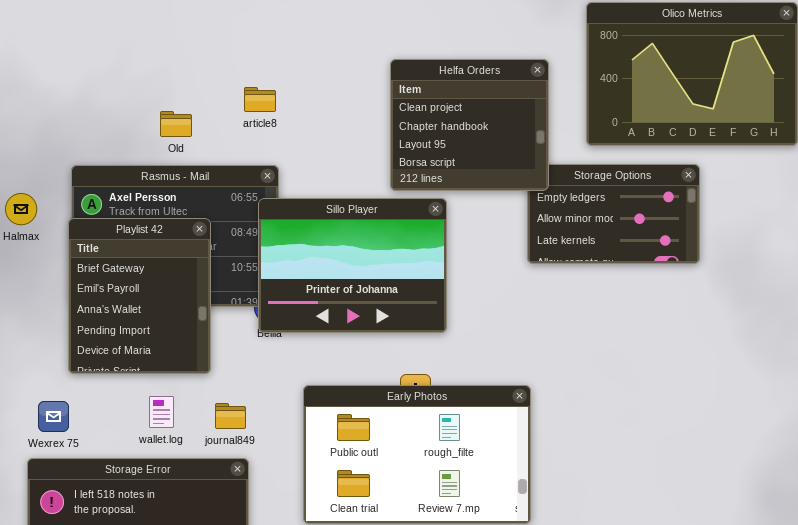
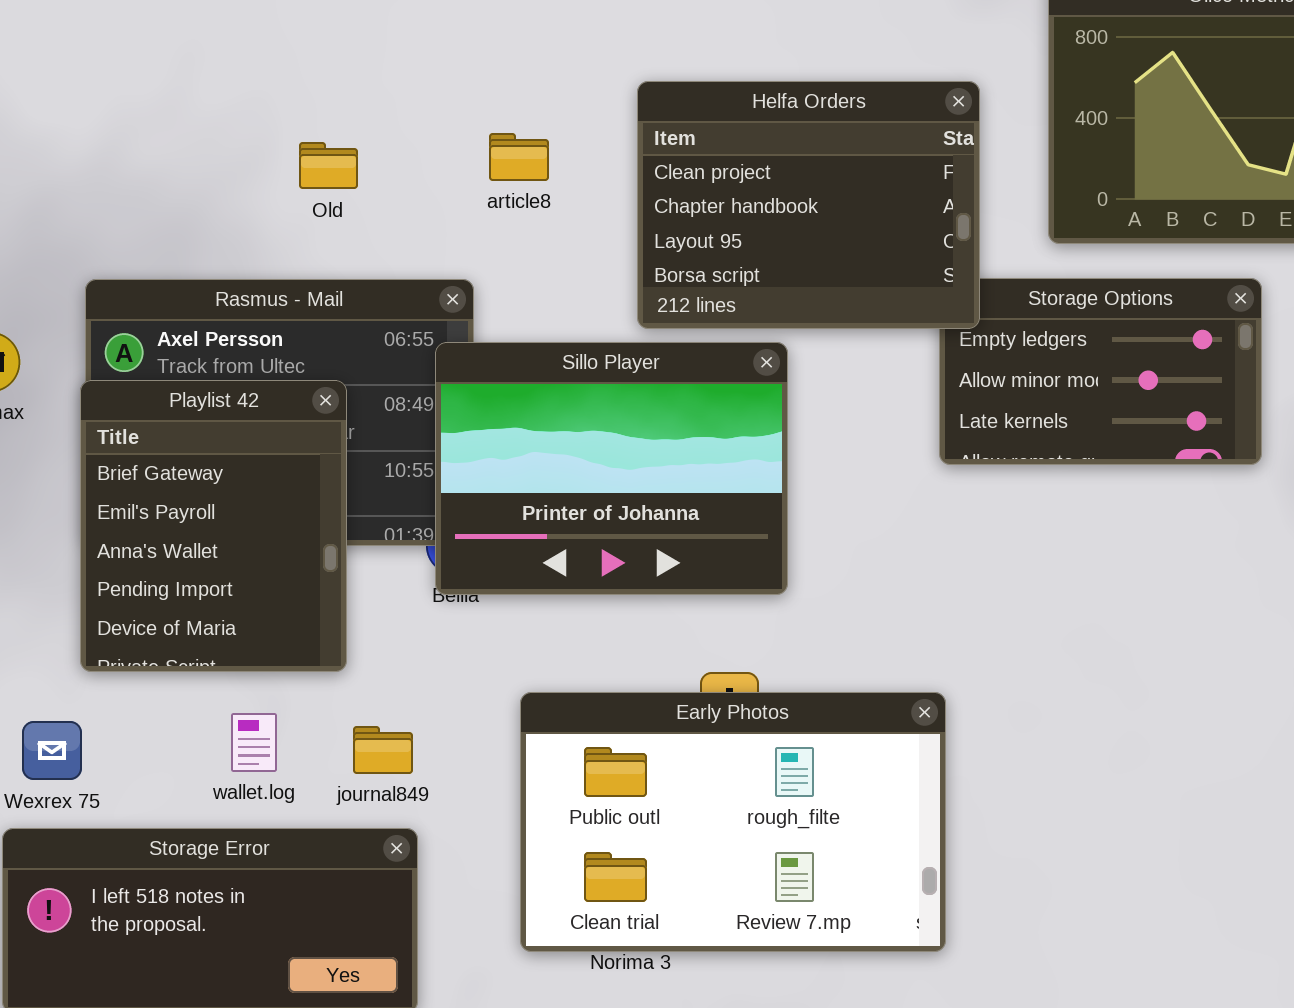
Helfa Orders: [390,59,549,191] -> [637,81,980,329], resized
article8: [244,87,276,112] -> [489,133,549,181], moved
Old: [160,111,192,137] -> [299,142,358,189], moved

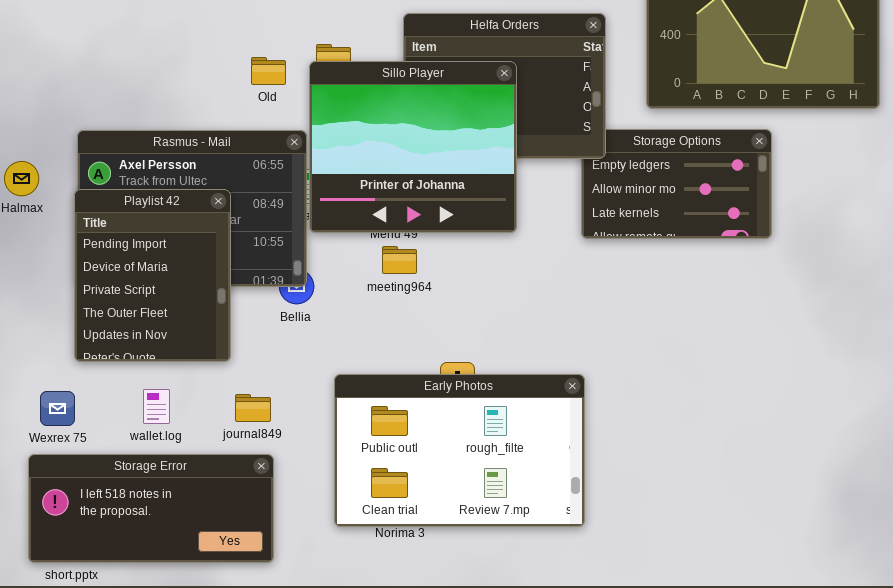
Old: [299,142,358,189] -> [251,57,286,85], moved
Sillo Player: [435,342,788,595] -> [309,61,517,233], moved, resized
Playlist 42: [80,380,347,672] -> [74,189,231,362], scrolled down 3 rows
wallet.log: [231,713,277,772] -> [143,389,170,424], moved

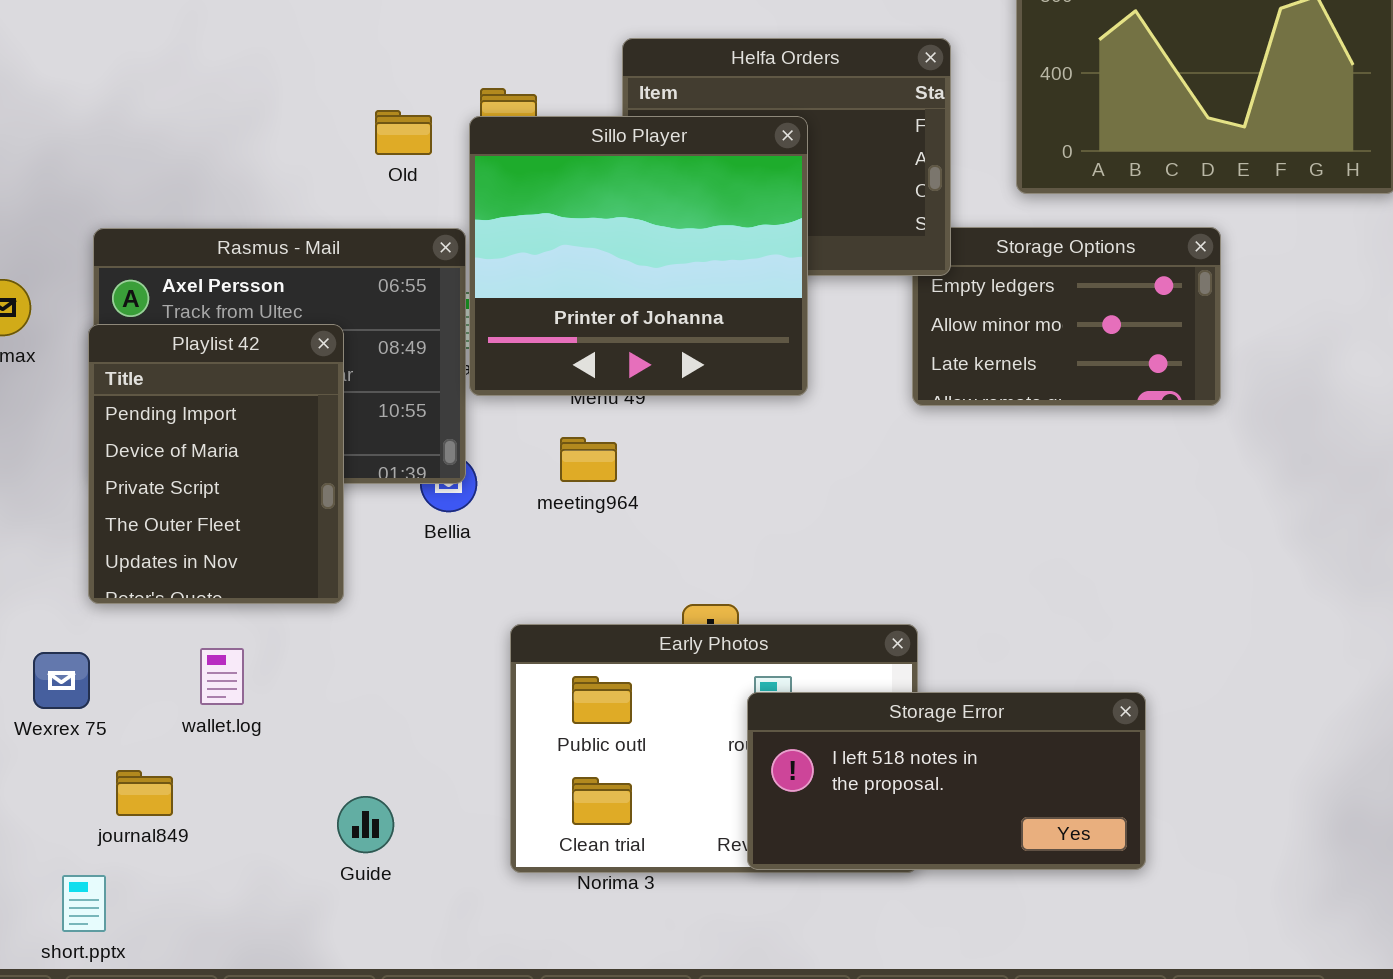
meeting964: [382,246,417,274] -> [560,437,617,482], moved
journal849: [235,394,271,422] -> [116,770,173,816], moved
Storage Error: [28,454,274,563] -> [747,692,1146,870], moved

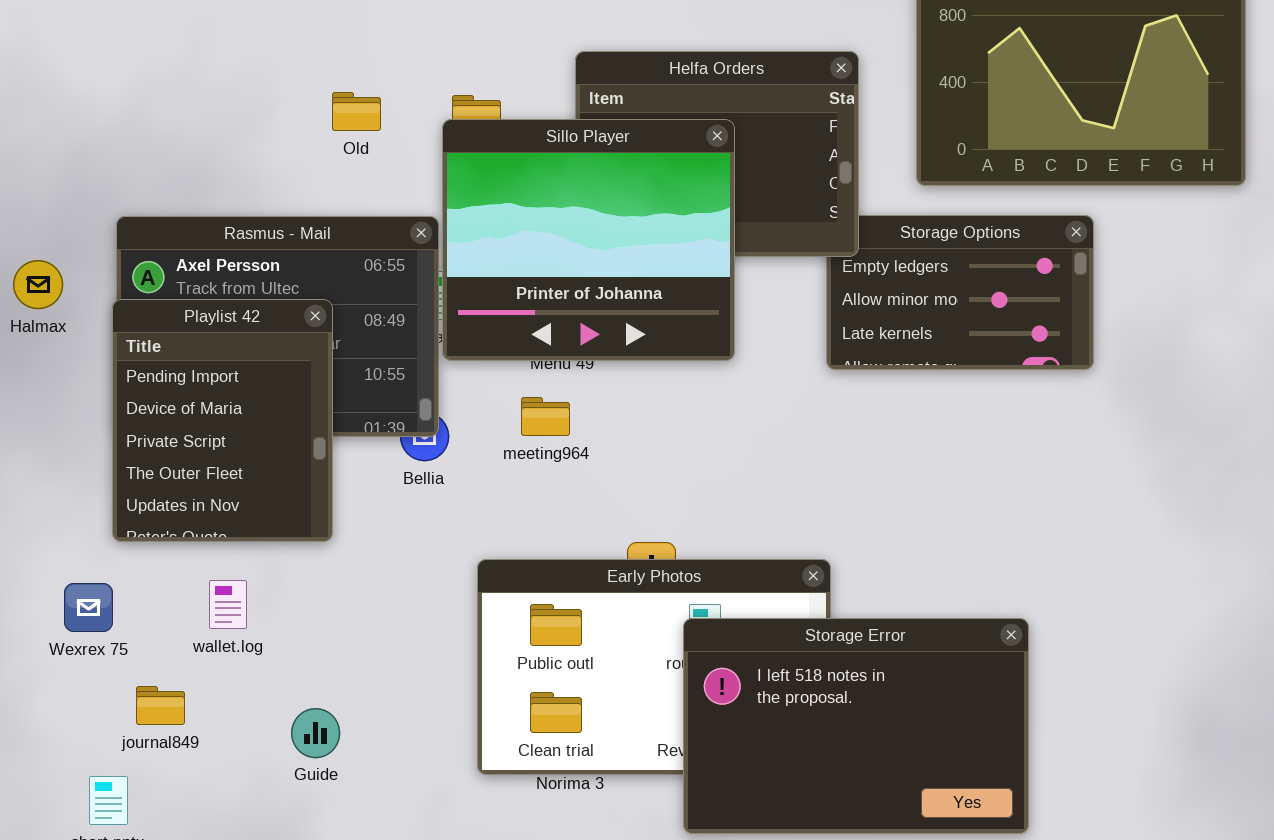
Old: [375,110,432,155] -> [332,92,381,131], moved
Storage Error: [747,692,1146,870] -> [683,618,1029,834], resized
Guide: [337,796,394,853] -> [291,708,340,758], moved

